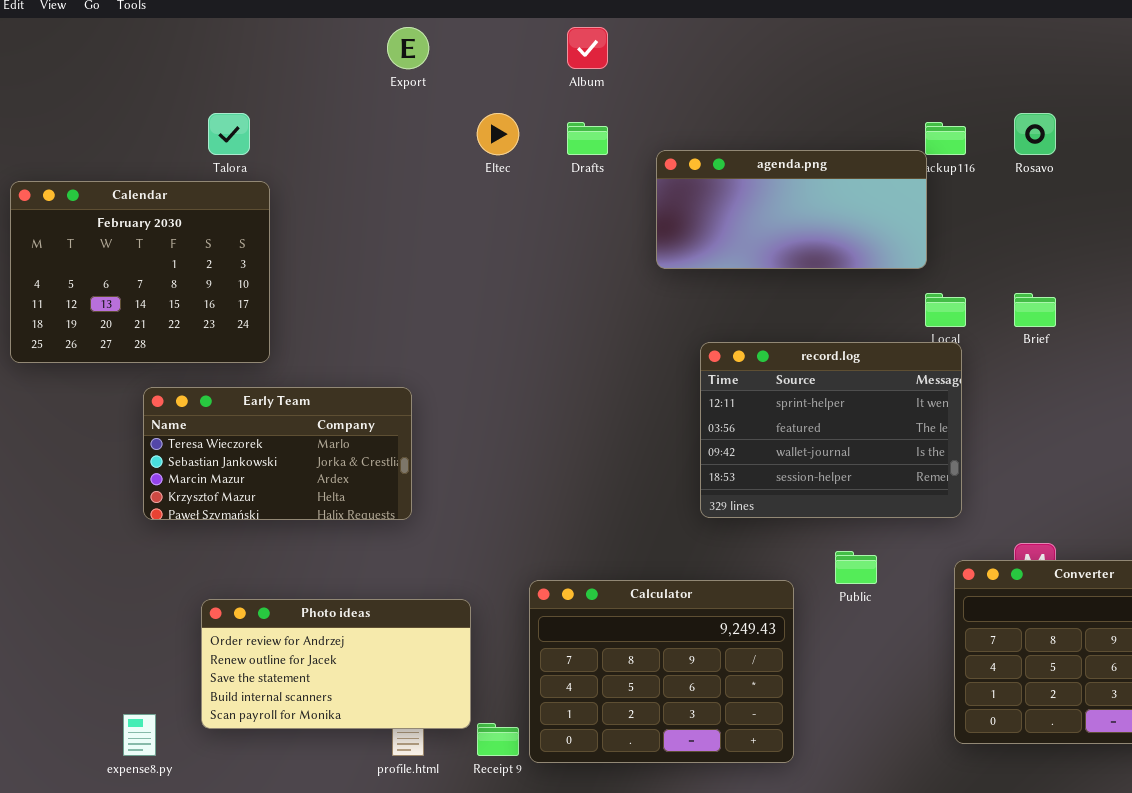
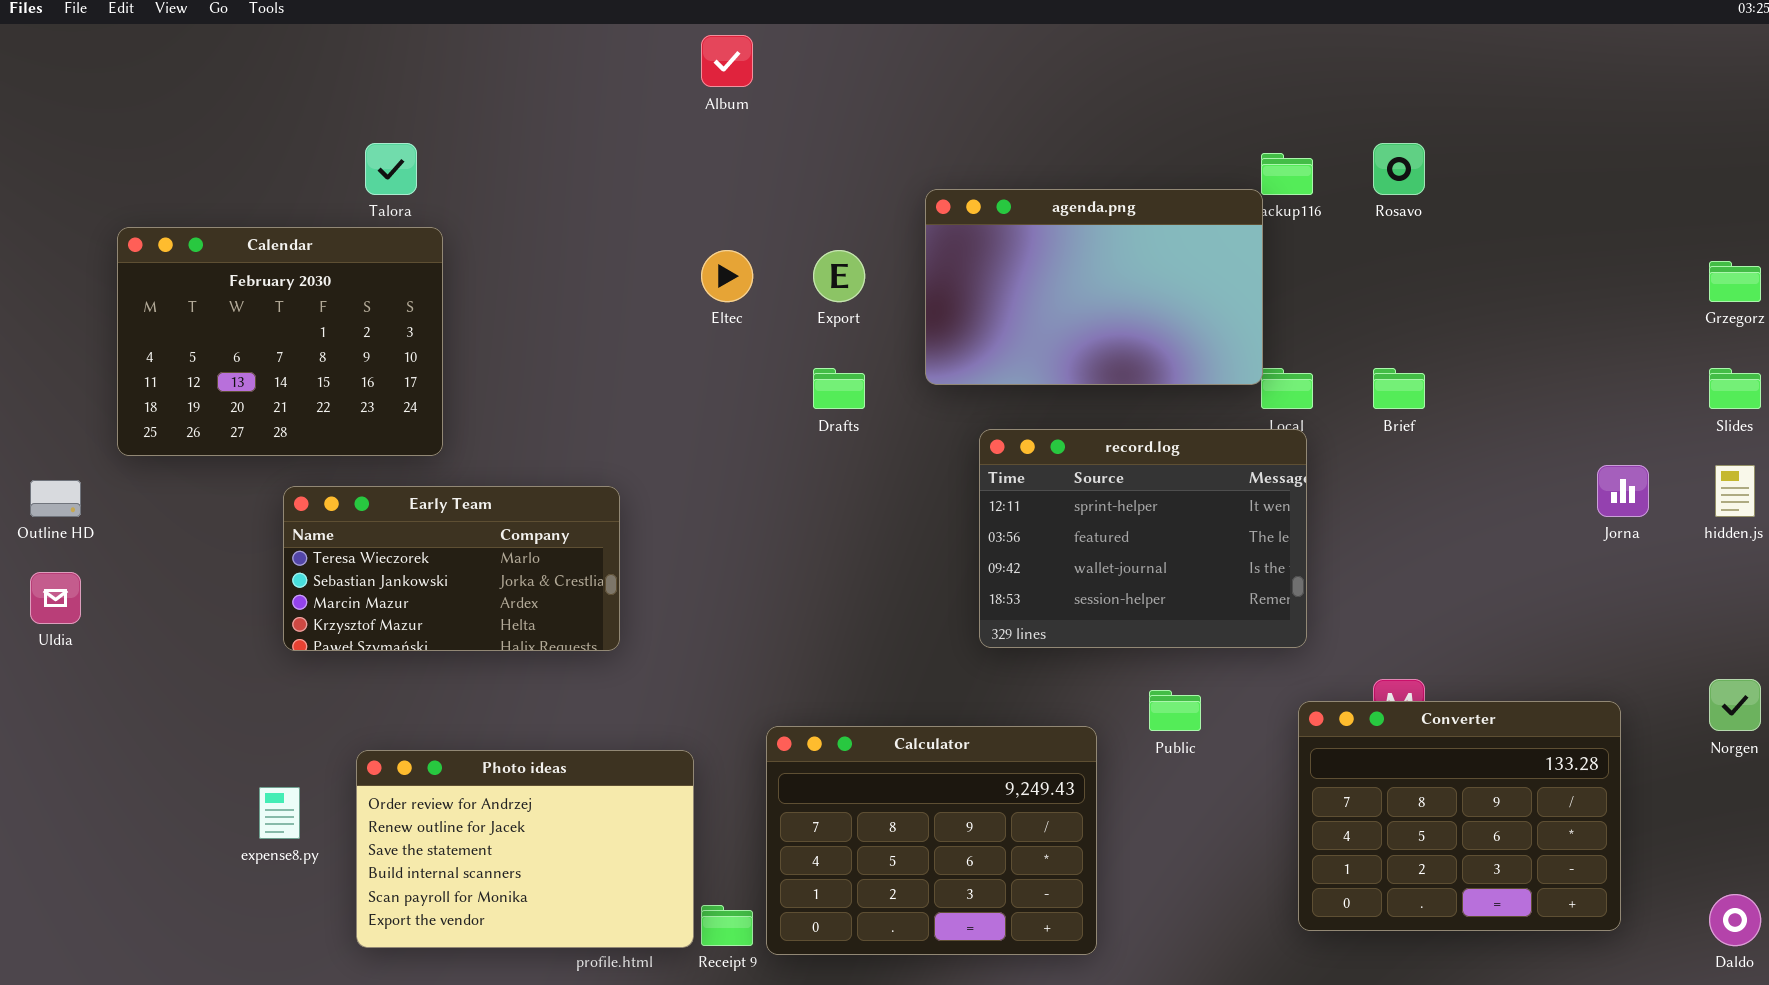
Export: [387,27,429,69] -> [813,250,865,302], moved
Album: [567,27,608,69] -> [701,35,753,87], moved
Eltec: [477,113,519,155] -> [701,250,753,302], moved
Drafts: [567,122,608,155] -> [813,368,865,409], moved
agenda.png: [656,150,927,269] -> [925,189,1263,385], resized
Photo ideas: [201,599,471,729] -> [356,750,694,948], resized
expense8.py: [123,714,156,756] -> [259,787,300,839], moved

